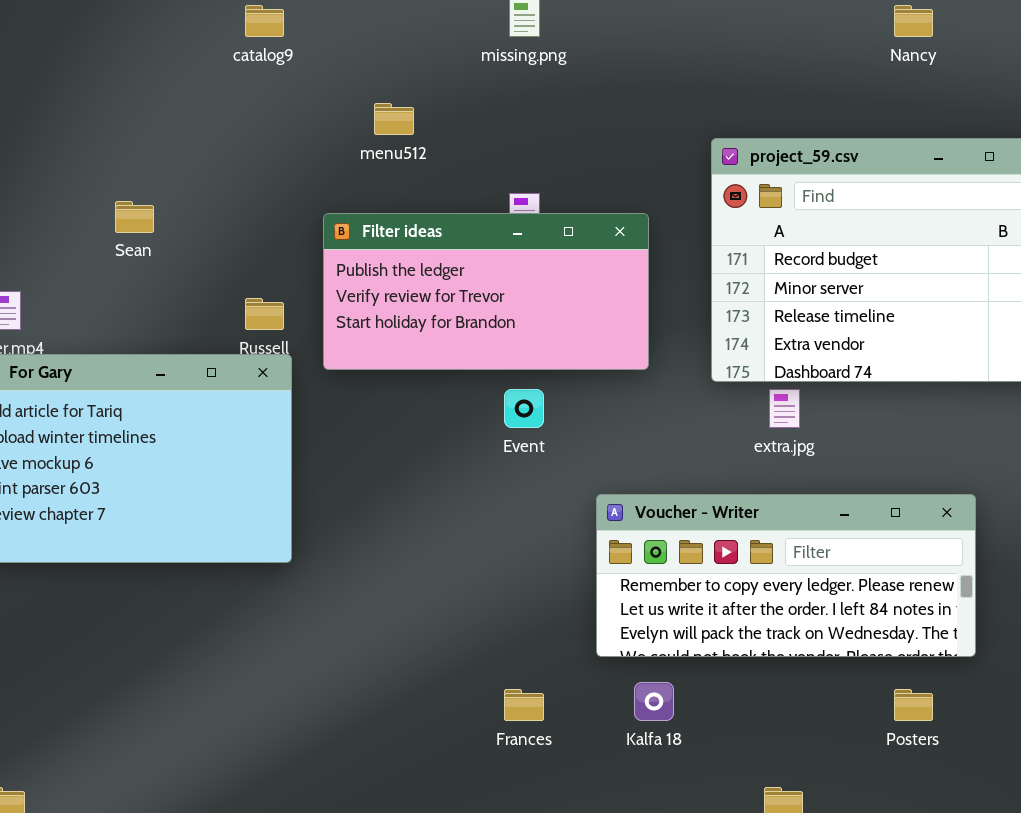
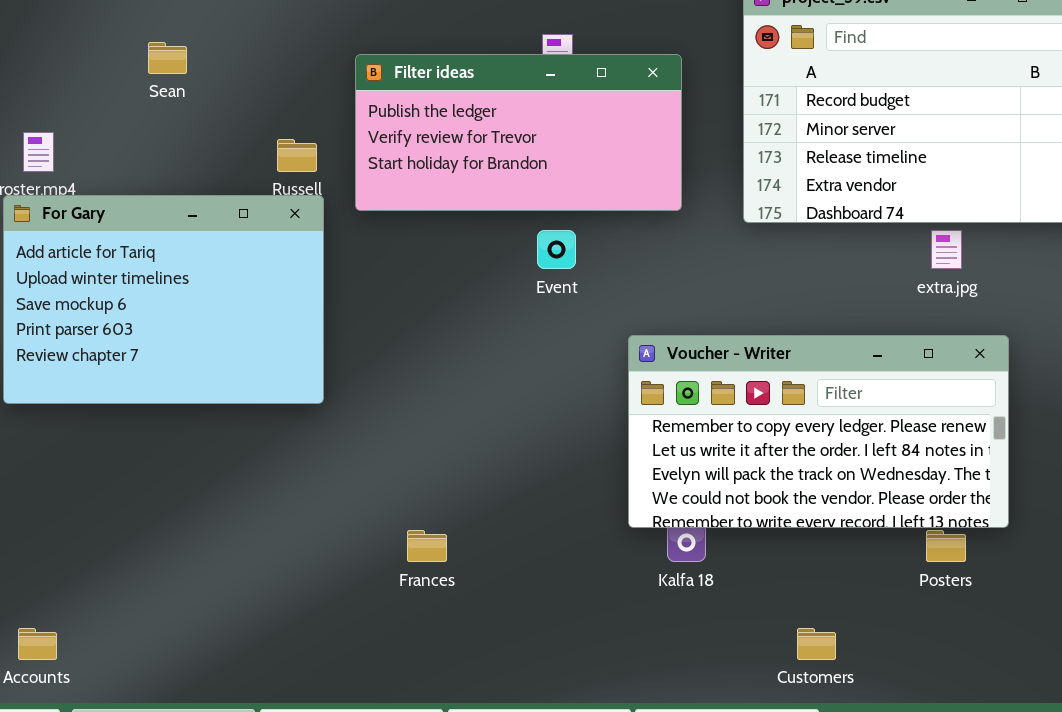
extra.jpg: [769,389,800,428] -> [931,230,962,269], moved
Voucher - Writer: [596,494,976,657] -> [628,335,1009,528], resized
Frances: [504,689,544,721] -> [407,530,447,562], moved

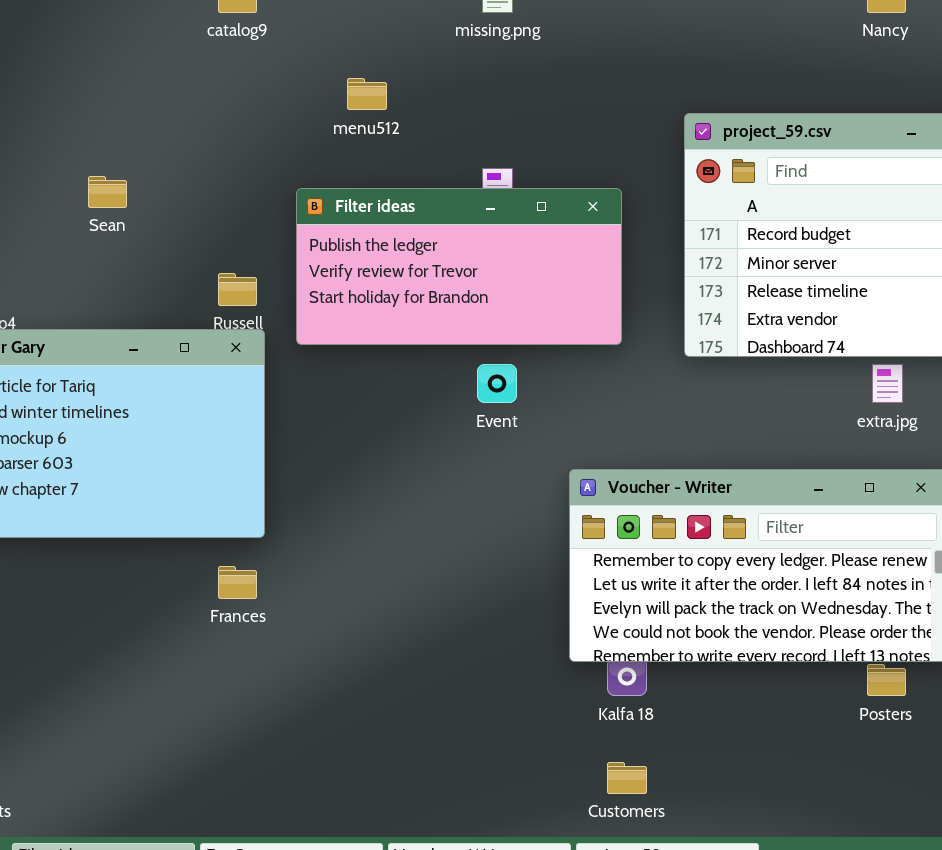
Frances: [407,530,447,562] -> [218,566,257,599], moved
Customers: [797,628,836,660] -> [607,762,647,794], moved

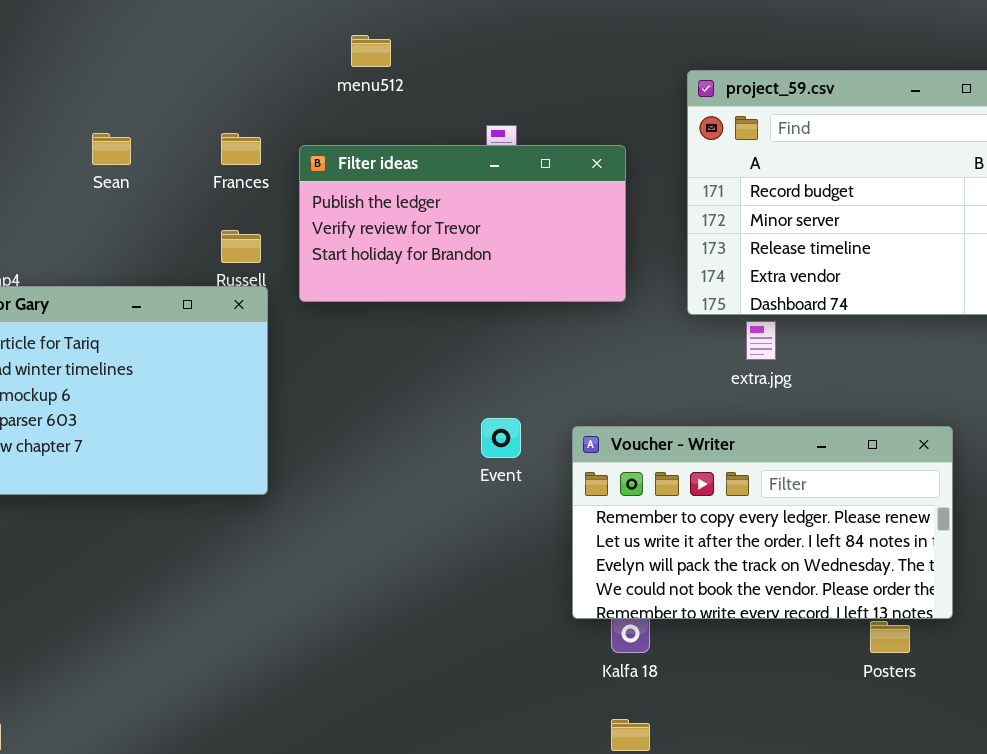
Event: [477,364,517,403] -> [481,418,521,458], moved
extra.jpg: [872,364,903,403] -> [746,321,776,360], moved
Frances: [218,566,257,599] -> [221,133,261,165], moved

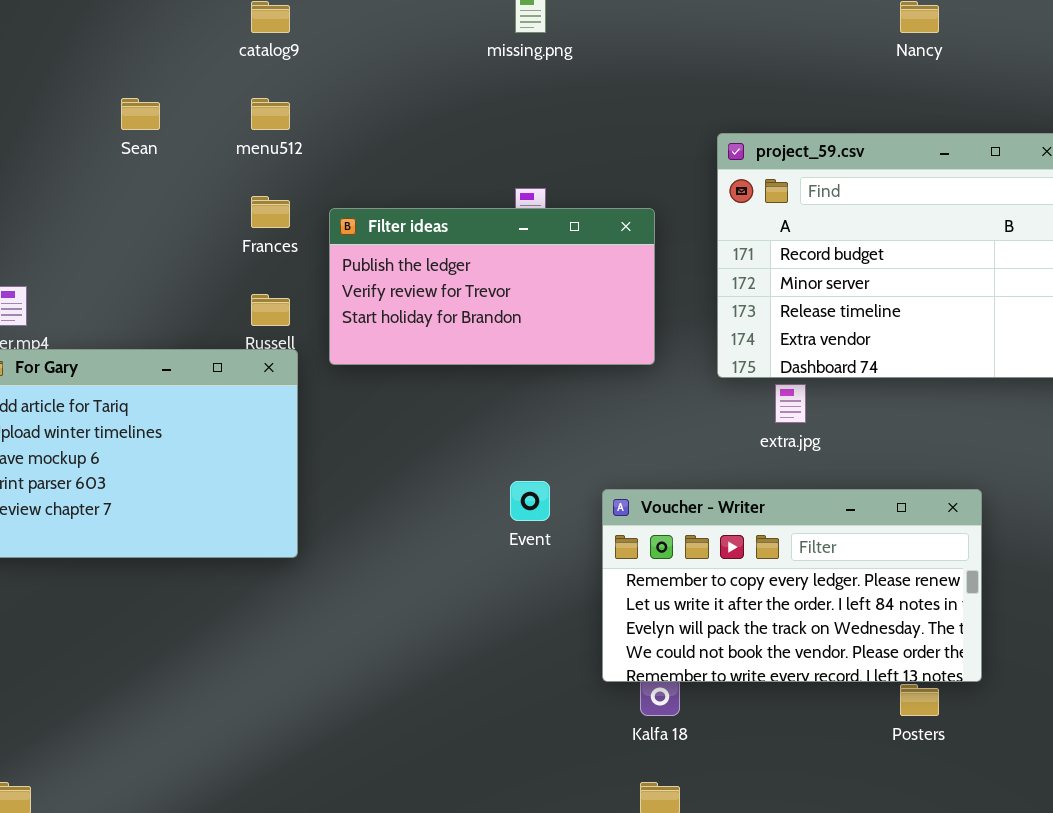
menu512: [351,35,391,67] -> [251,98,290,130], moved
Sean: [92,133,131,165] -> [121,98,160,130], moved

